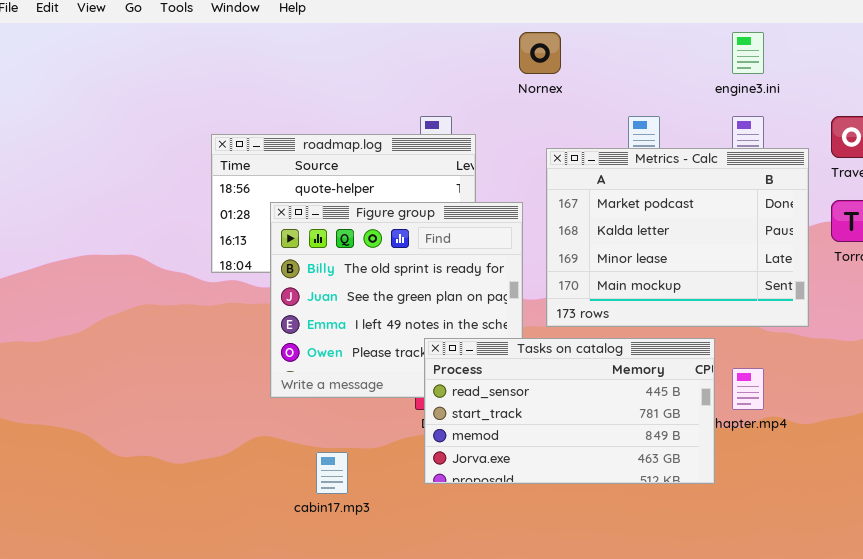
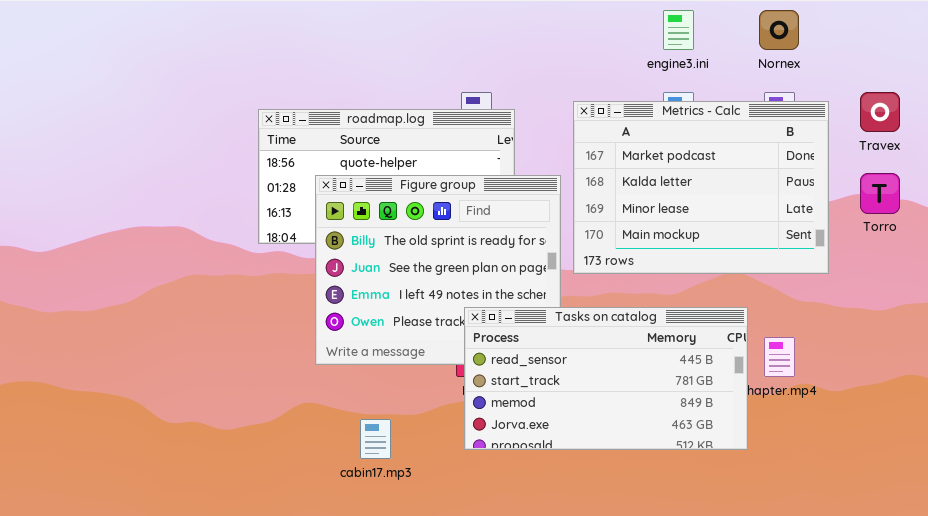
Nornex: [519,32,561,74] -> [759,10,799,50], moved
engine3.ini: [732,32,764,74] -> [663,10,694,50], moved
Metrics - Calc: [546,148,809,327] -> [573,101,829,274], moved

